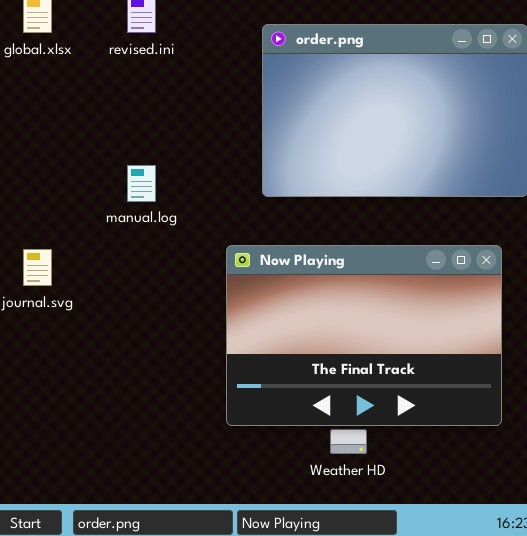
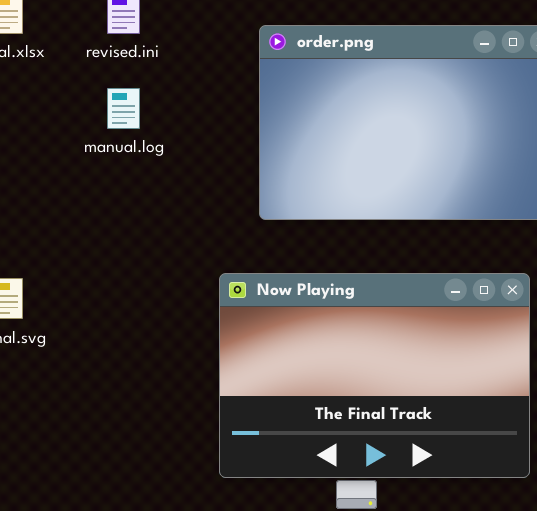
manual.log: [127,165,156,202] -> [107,88,140,129], moved

